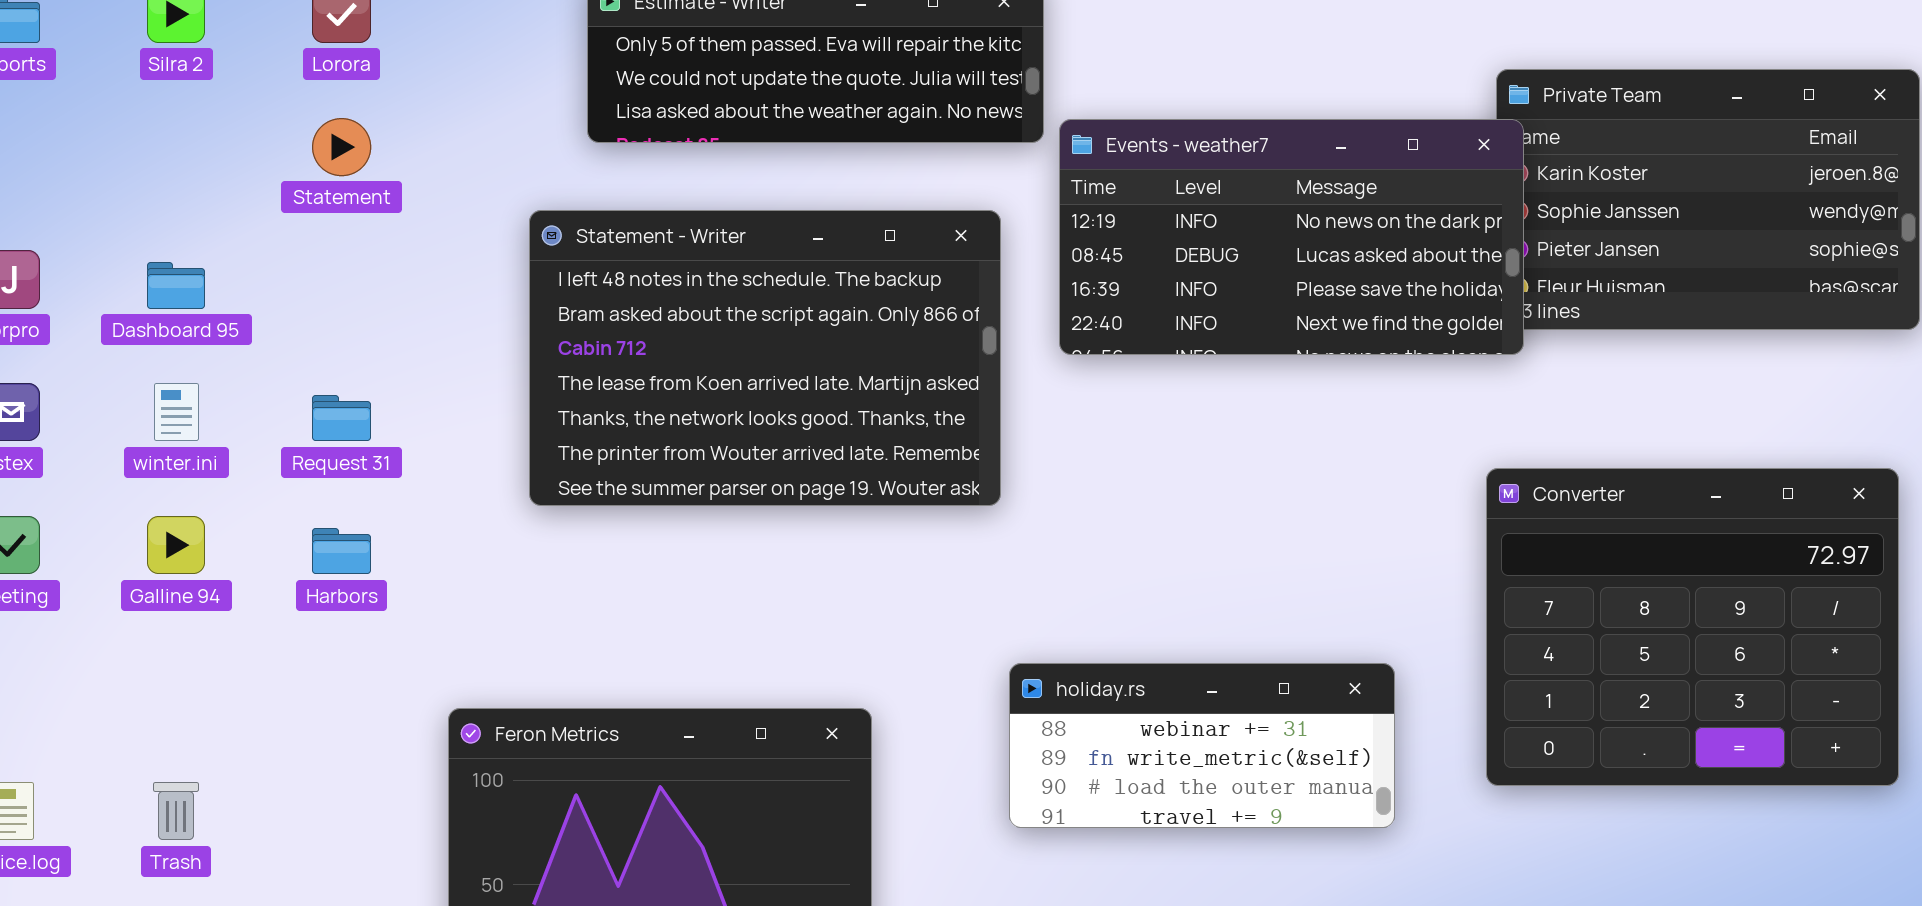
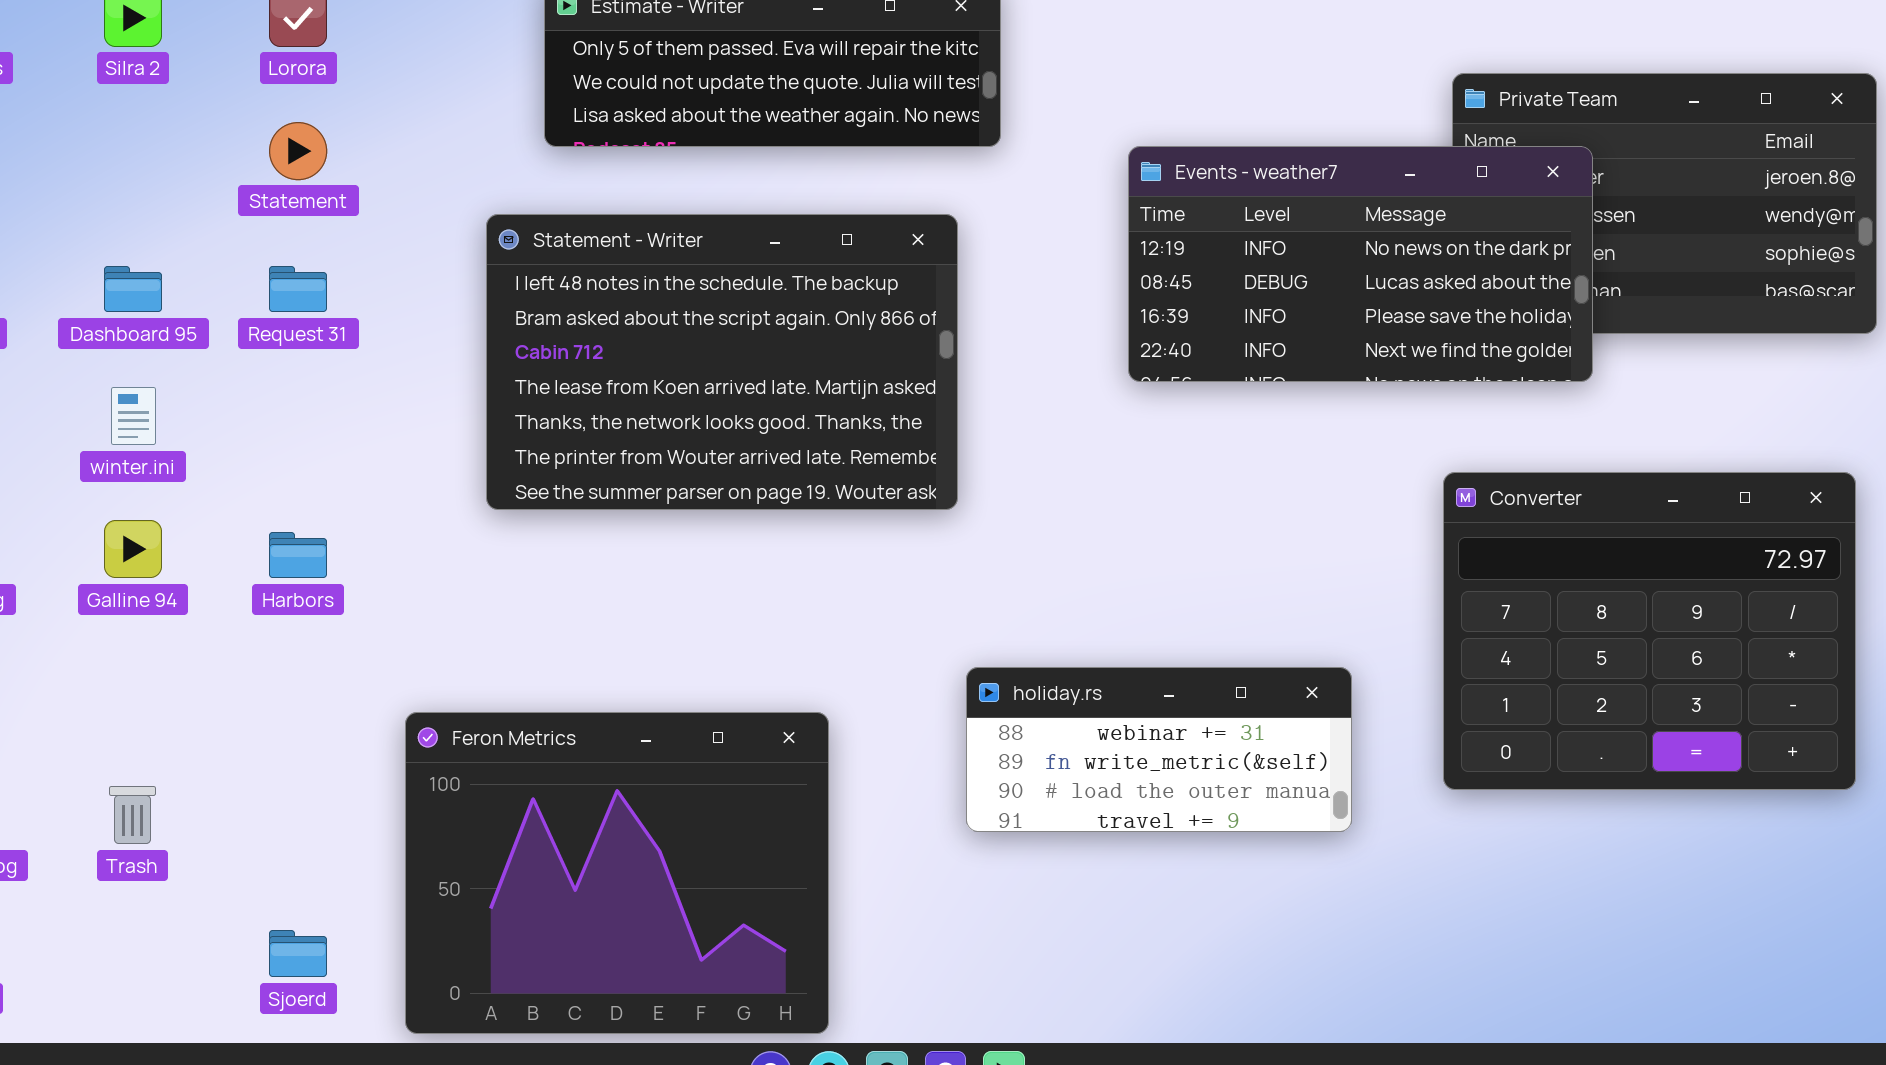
Events - weather7: [1059,119,1524,355] -> [1128,146,1593,382], moved
Request 31: [312,395,371,441] -> [269,266,327,312], moved

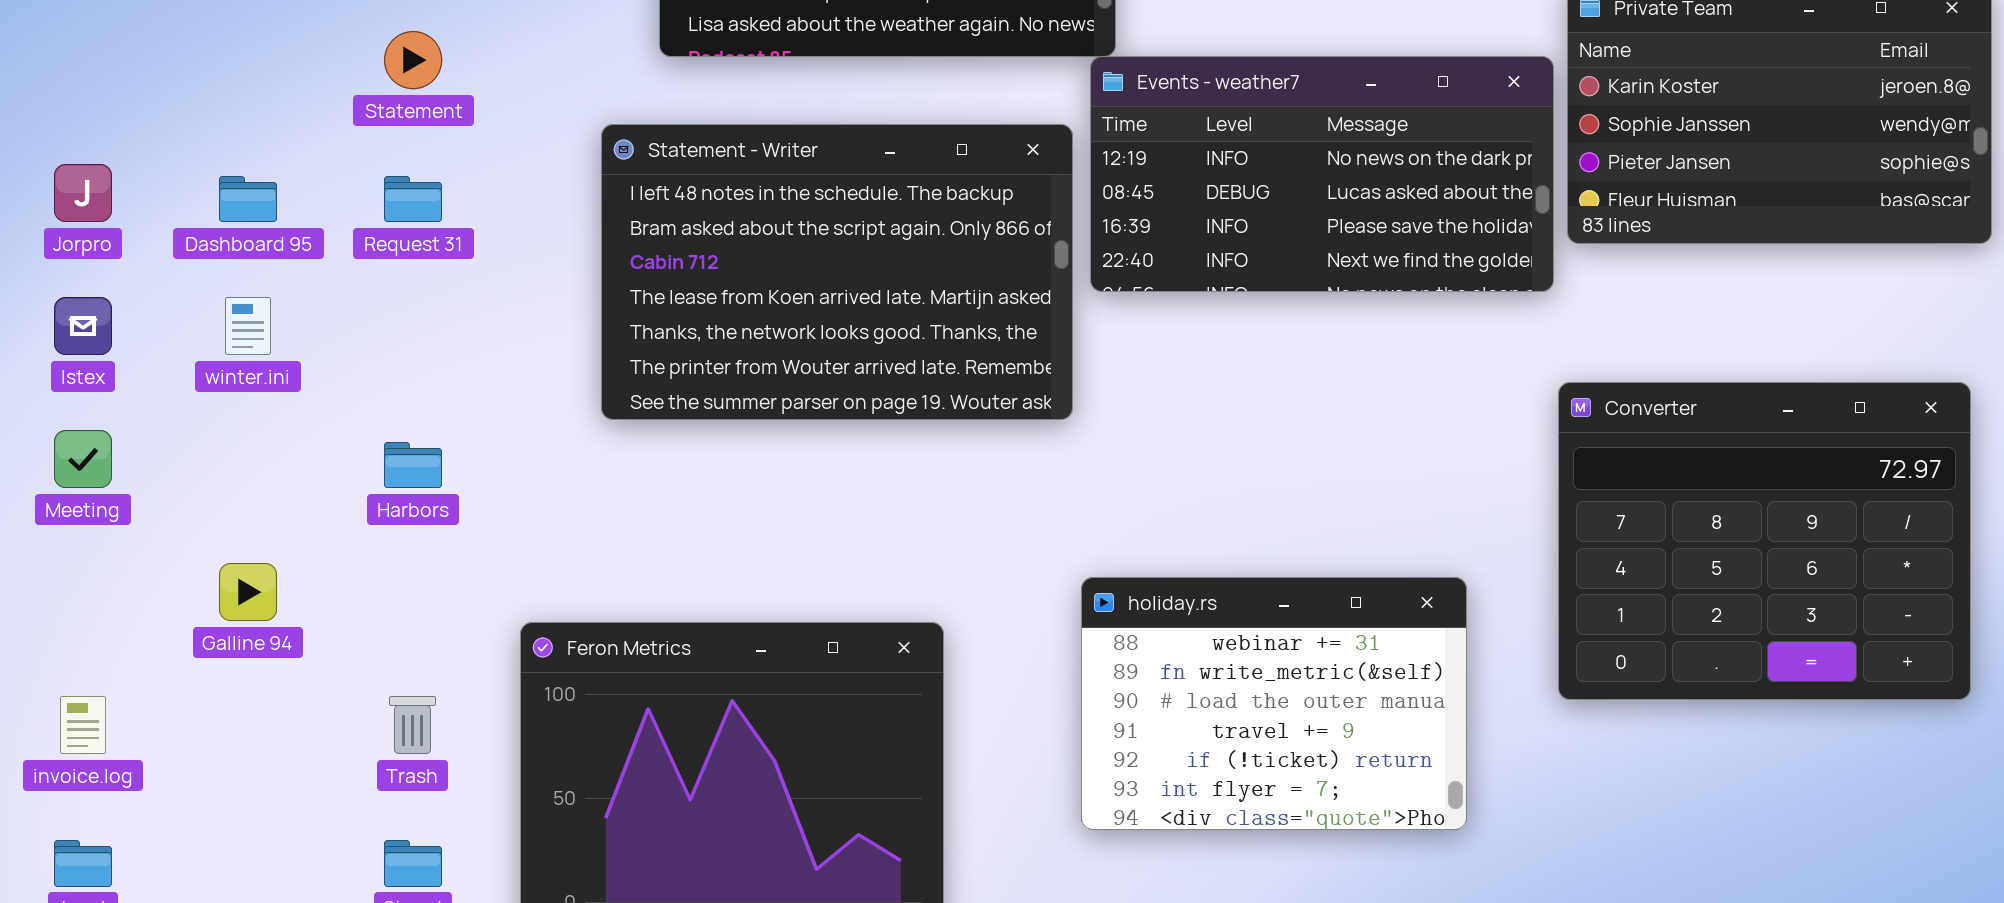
Events - weather7: [1128,146,1593,382] -> [1090,56,1554,292], moved
Galline 94: [104,520,162,578] -> [219,563,277,621], moved
holiday.rs: [966,667,1352,832] -> [1081,577,1467,830], resized
Trash: [109,786,156,844] -> [389,696,436,754], moved

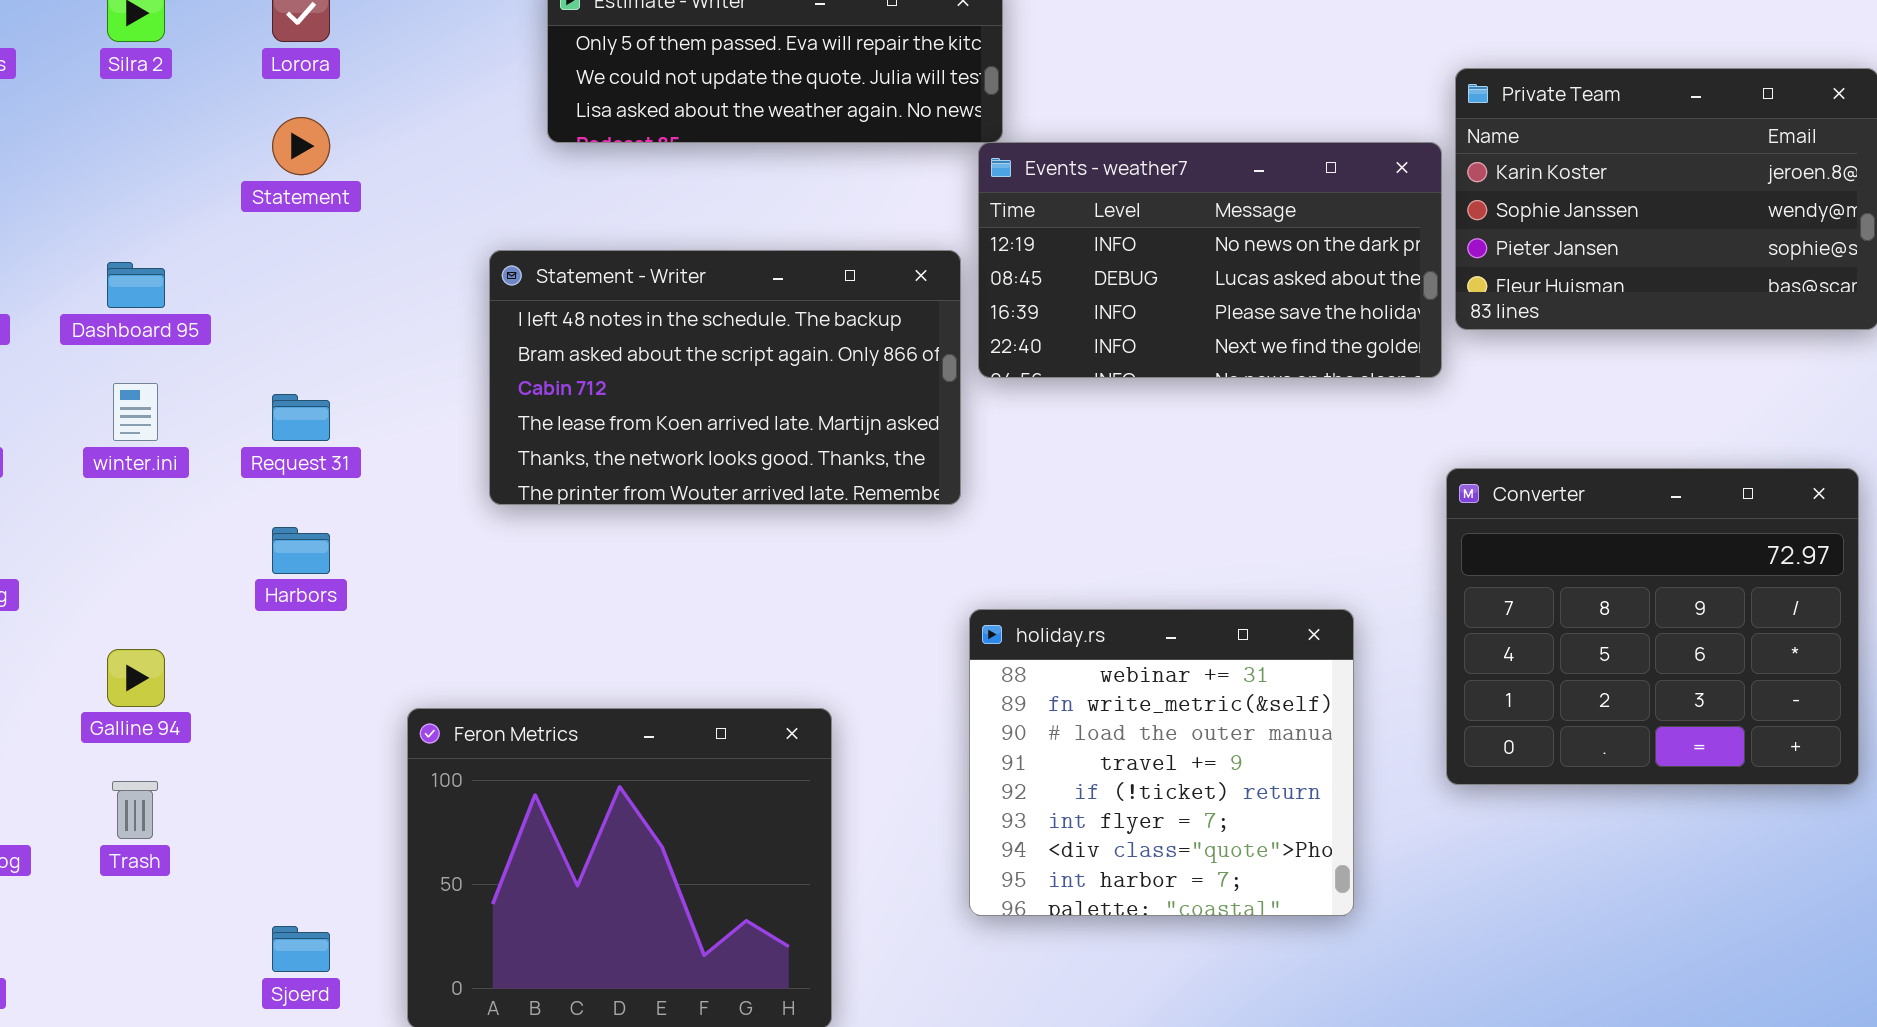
Statement - Writer: [601,124,1073,420] -> [489,250,961,505], resized
Request 31: [384,176,442,222] -> [272,394,330,441], moved
holiday.rs: [1081,577,1467,830] -> [969,609,1354,916], resized
Trash: [389,696,436,754] -> [112,781,158,839], moved

